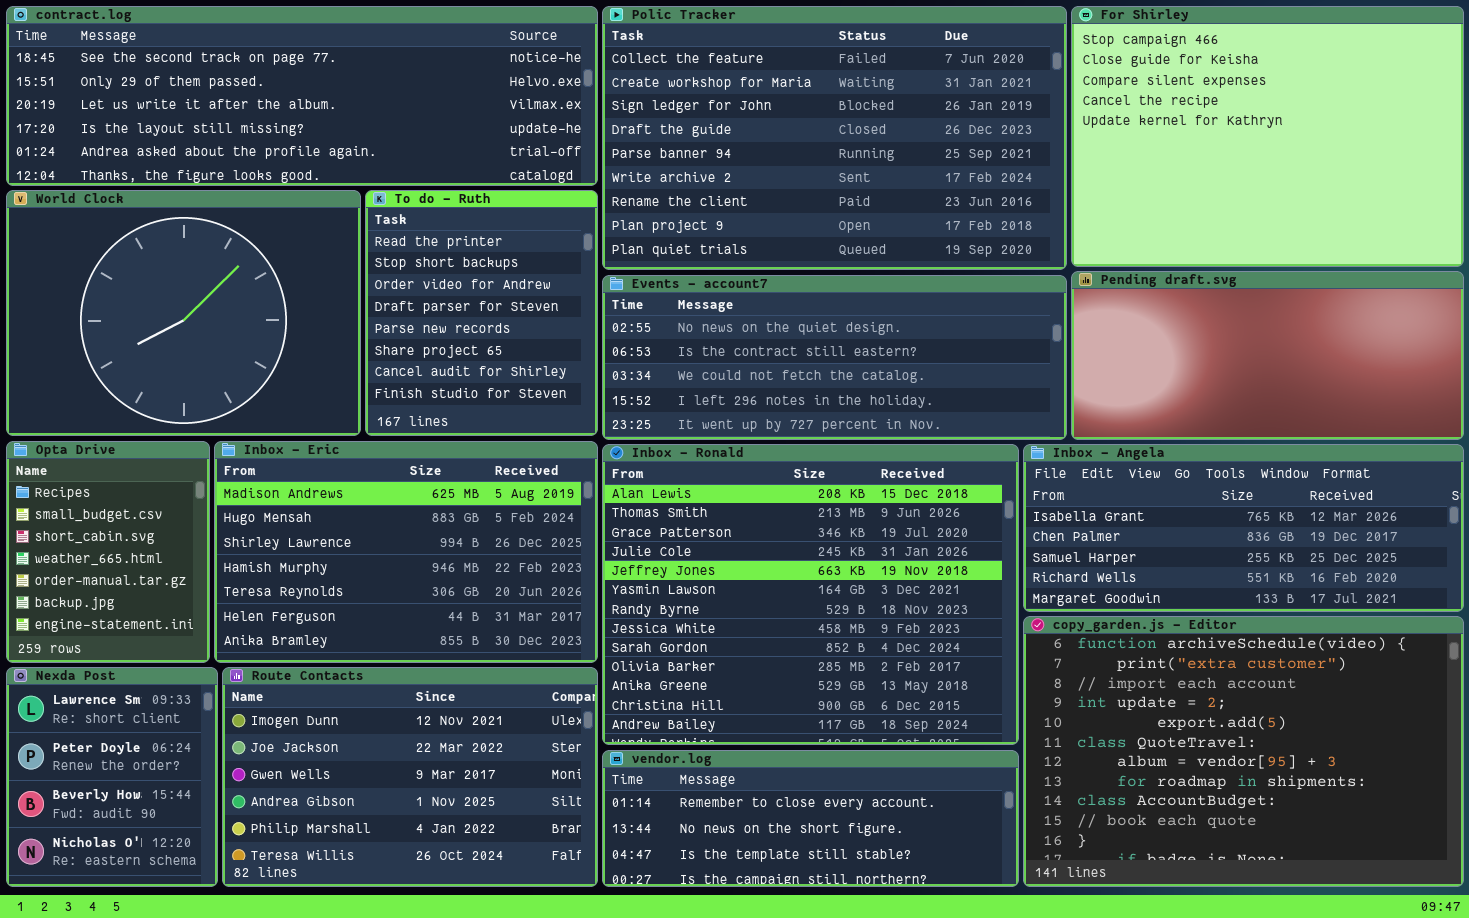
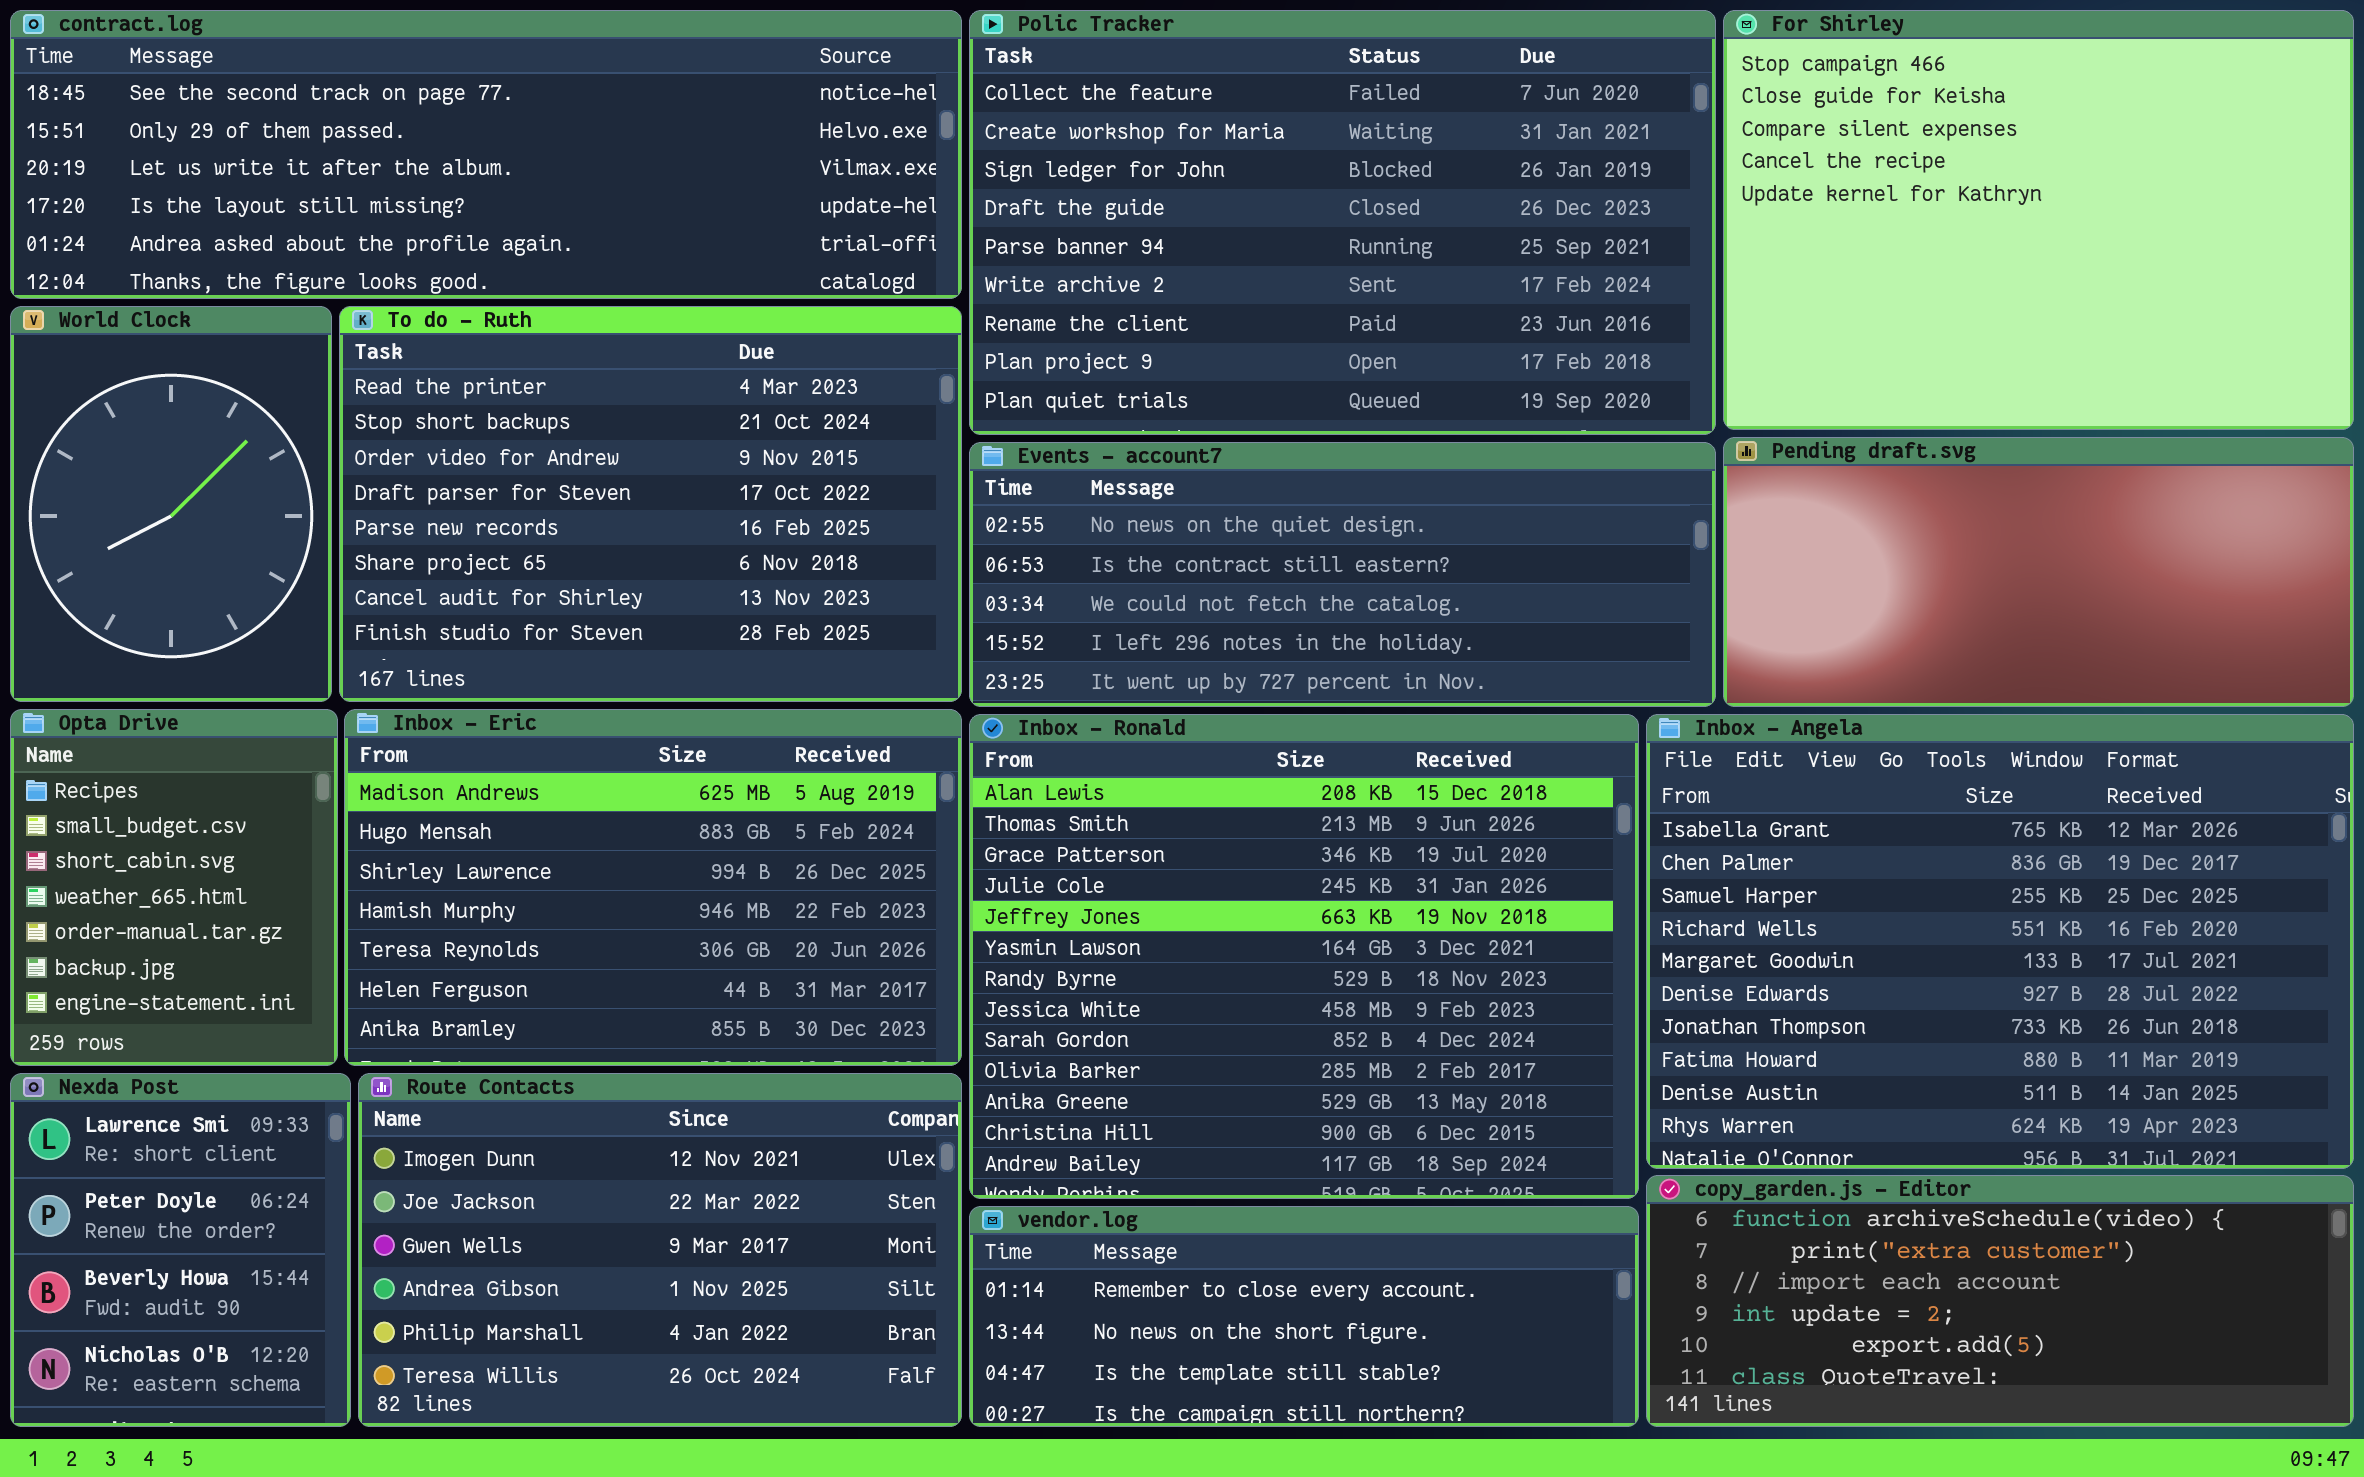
World Clock: [6,190,361,436] -> [10,306,332,702], resized
To do - Ruth: [365,190,598,436] -> [339,306,962,702], resized
Inbox - Angela: [1023,444,1464,612] -> [1646,714,2354,1169], resized
copy_garden.js - Editor: [1023,616,1464,887] -> [1646,1175,2354,1427], resized

